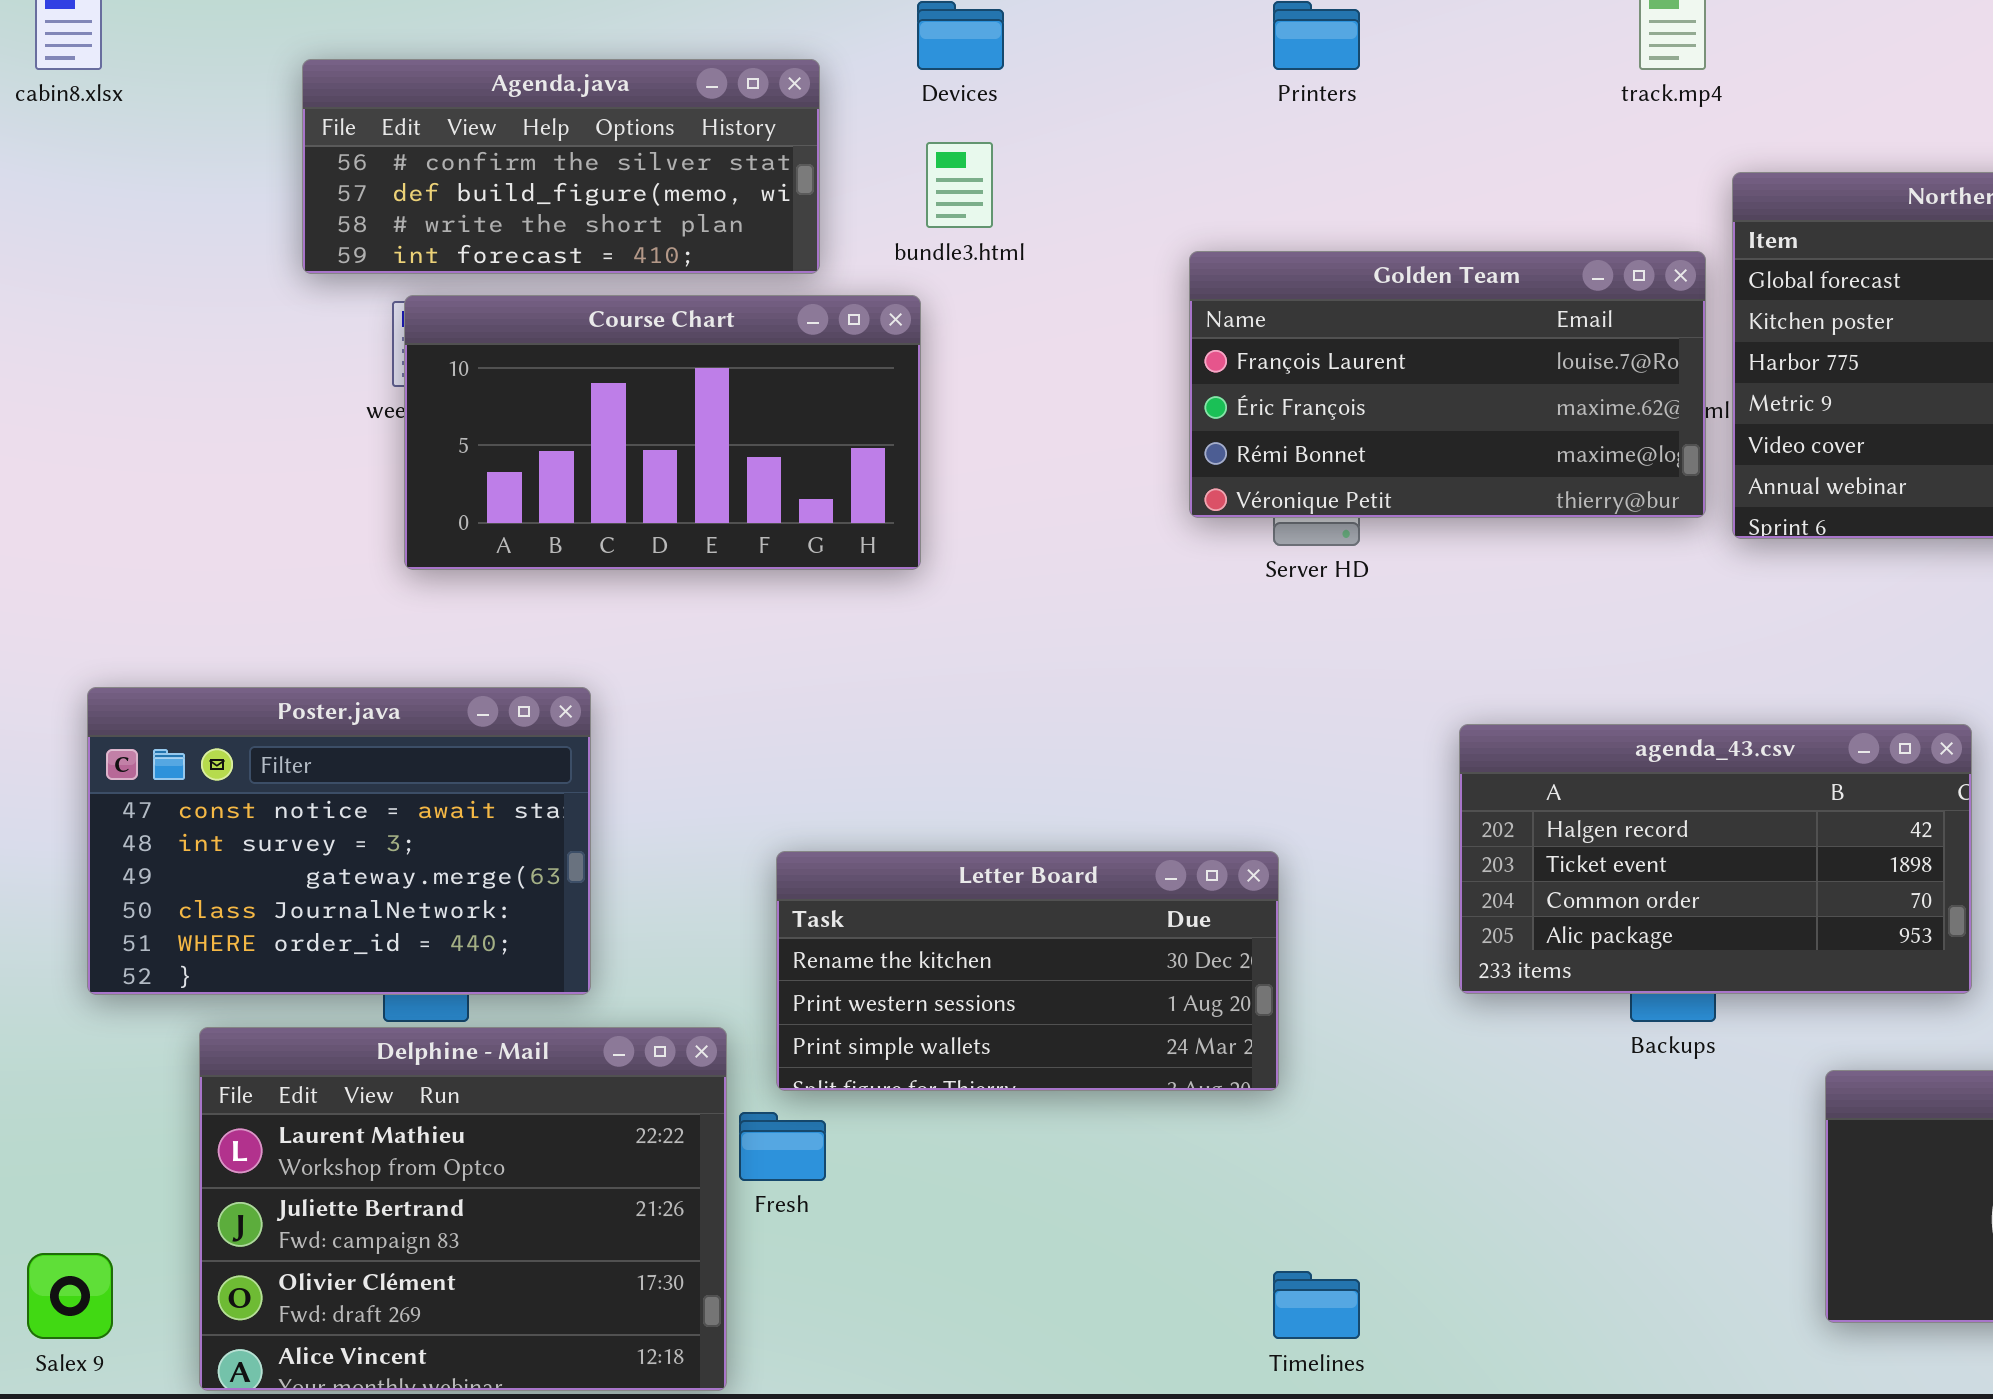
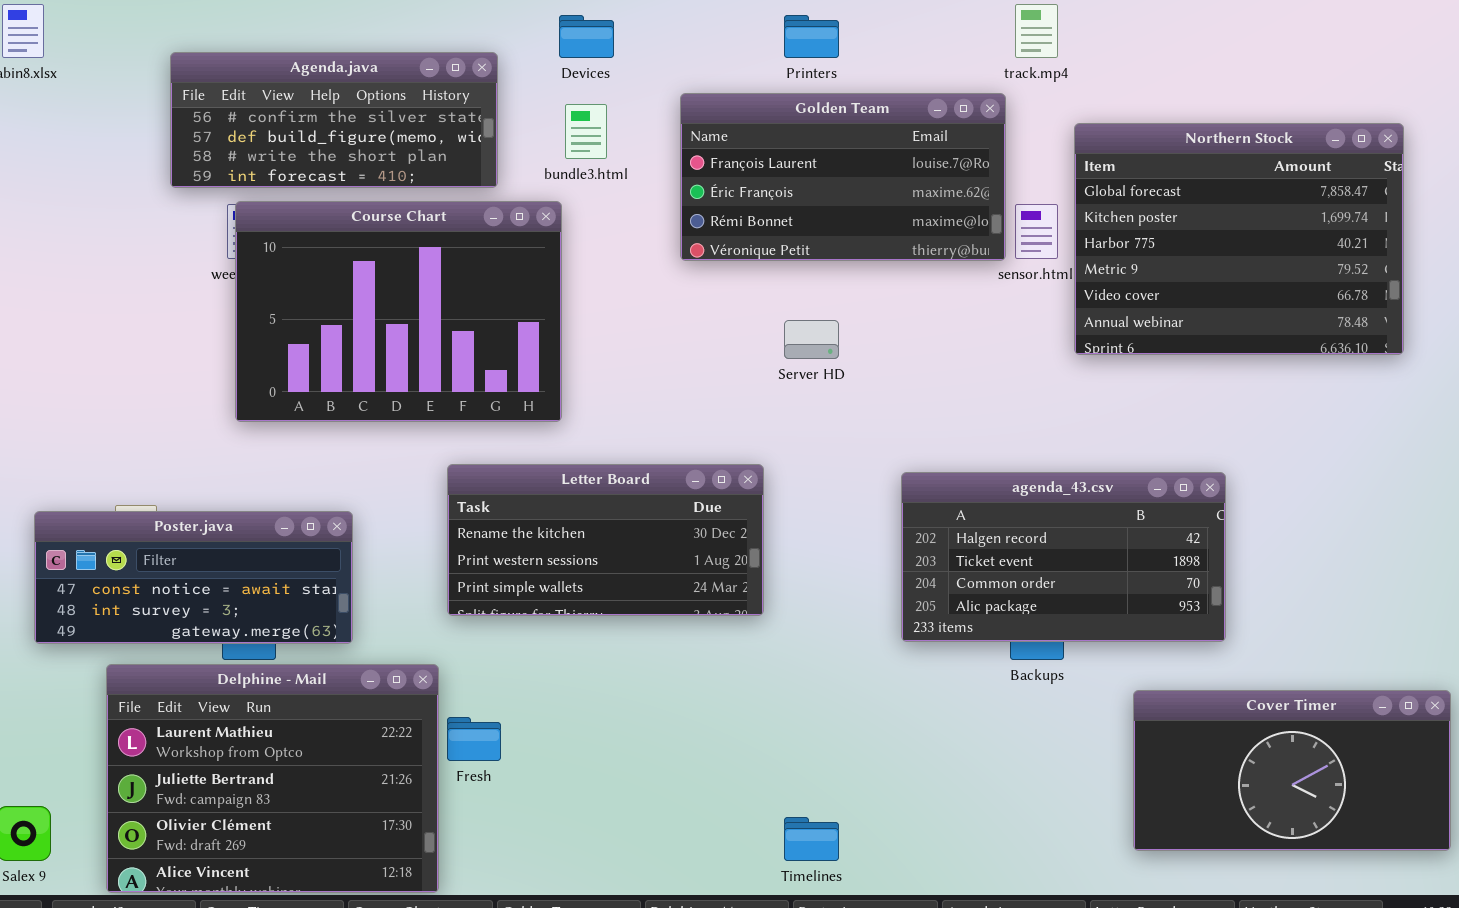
Golden Team: [1189,251,1706,518] -> [680,93,1006,261], moved
Course Chart: [404,295,921,570] -> [235,201,562,422], resized
Poster.java: [87,687,591,995] -> [34,511,353,644], resized
Letter Board: [776,851,1279,1091] -> [447,464,764,616], moved

